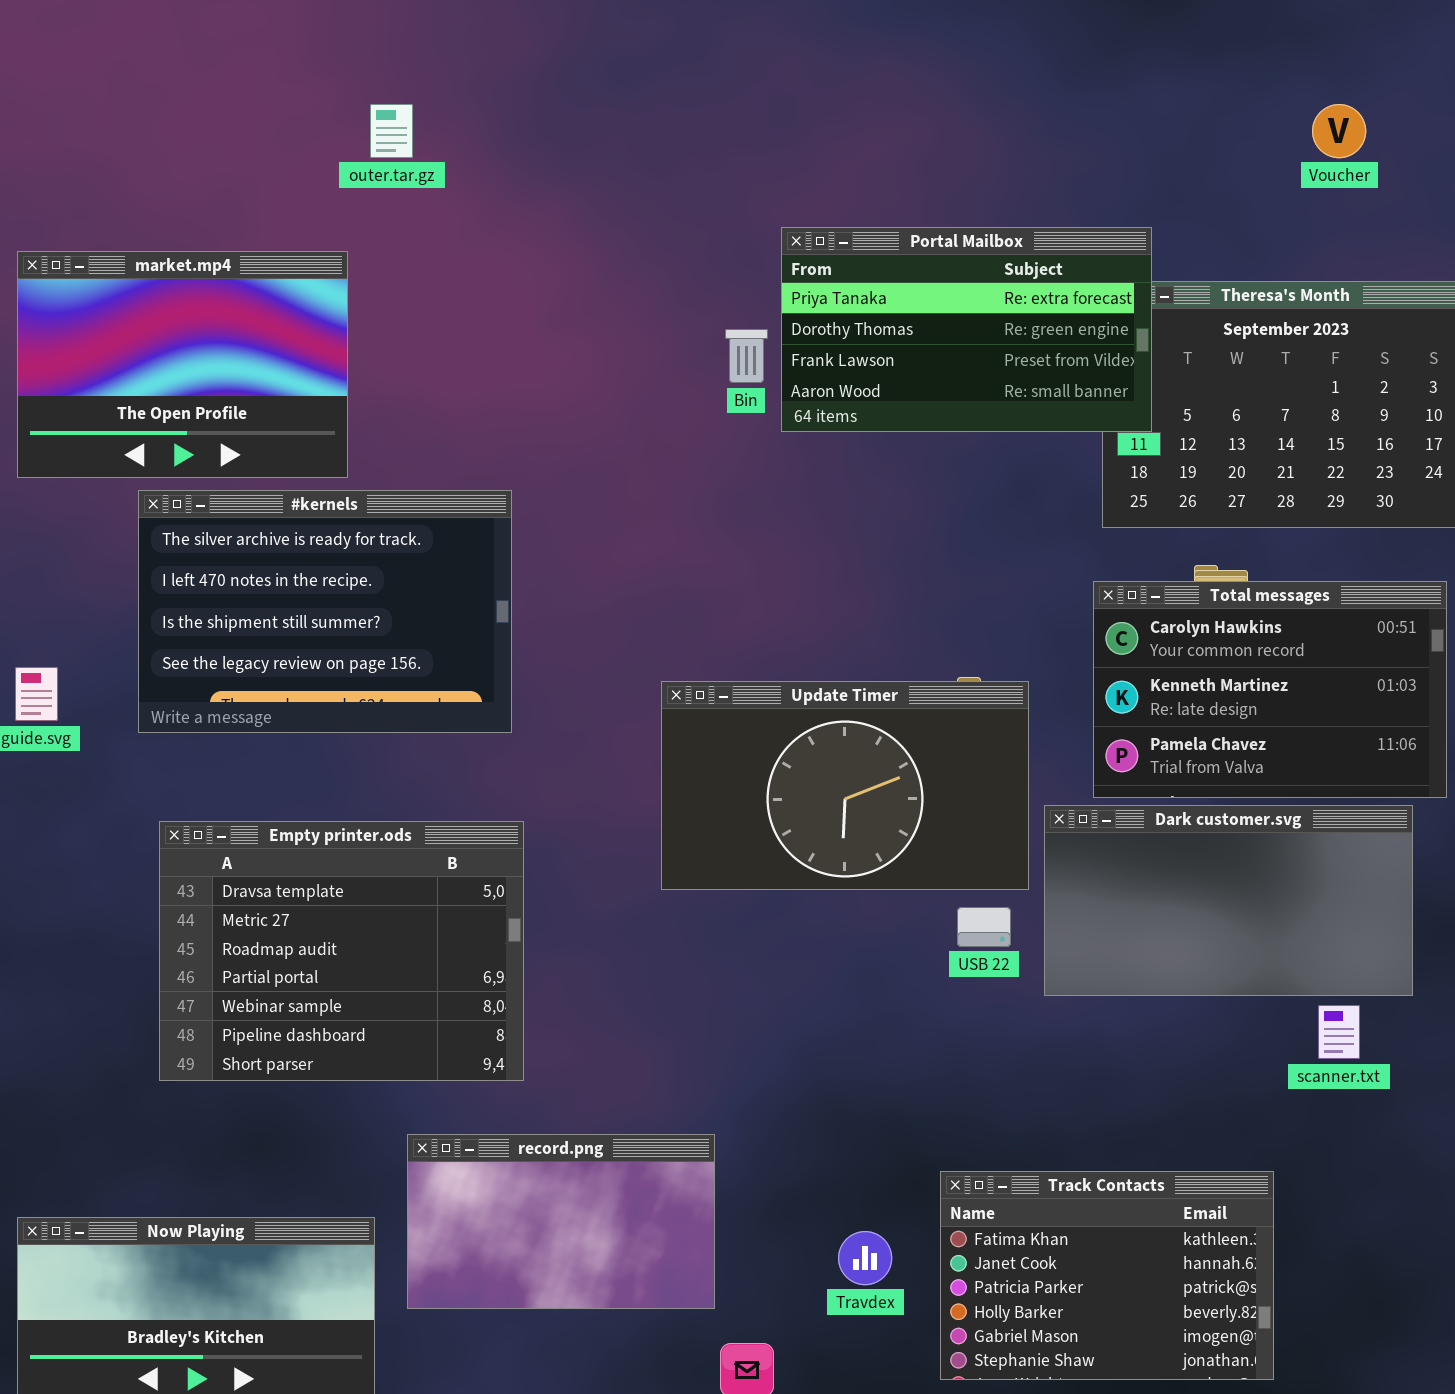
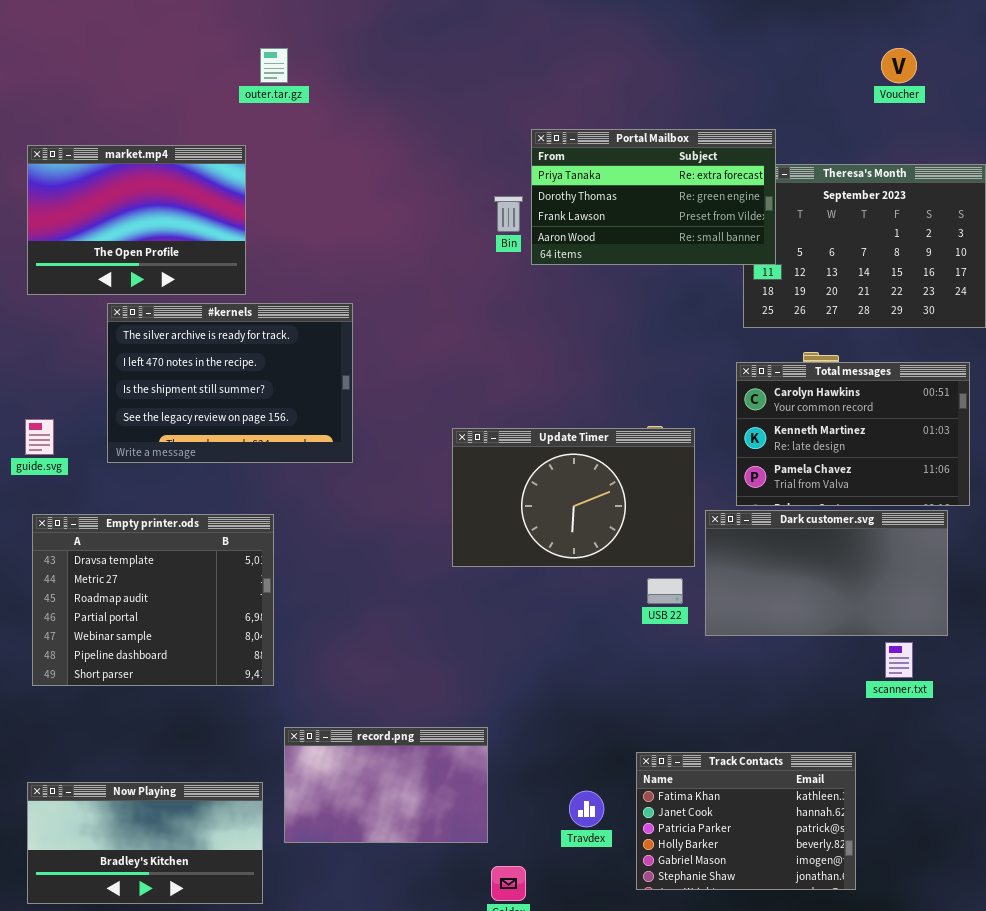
Empty printer.ods: [159,821,524,1081] -> [32,514,274,686], moved

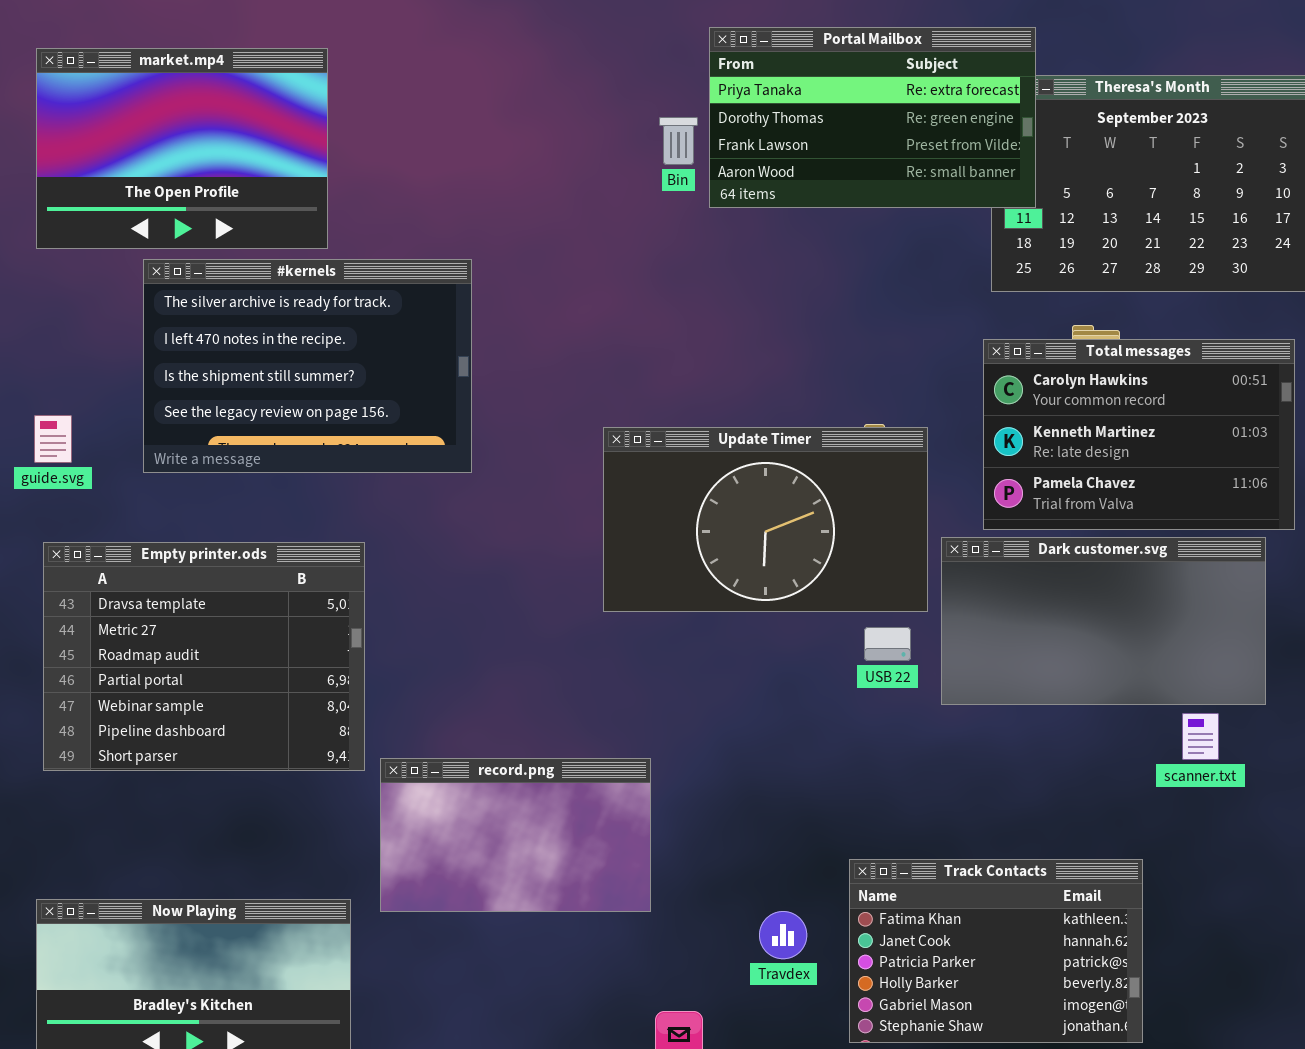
record.png: [284,727,488,843] -> [380,758,651,912], moved

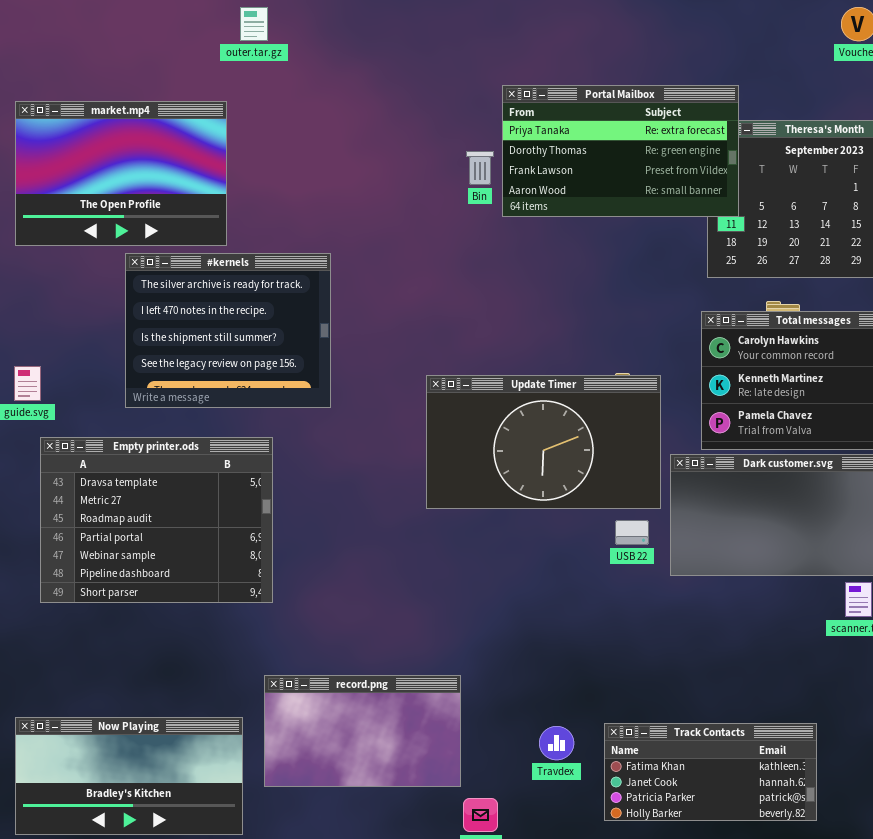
#kernels: [143,259,472,473] -> [125,253,331,408], resized
Empty printer.ods: [43,542,365,771] -> [40,437,273,603], moved
record.png: [380,758,651,912] -> [264,675,461,787], moved
Track Contacts: [849,859,1143,1043] -> [604,723,817,821], resized

